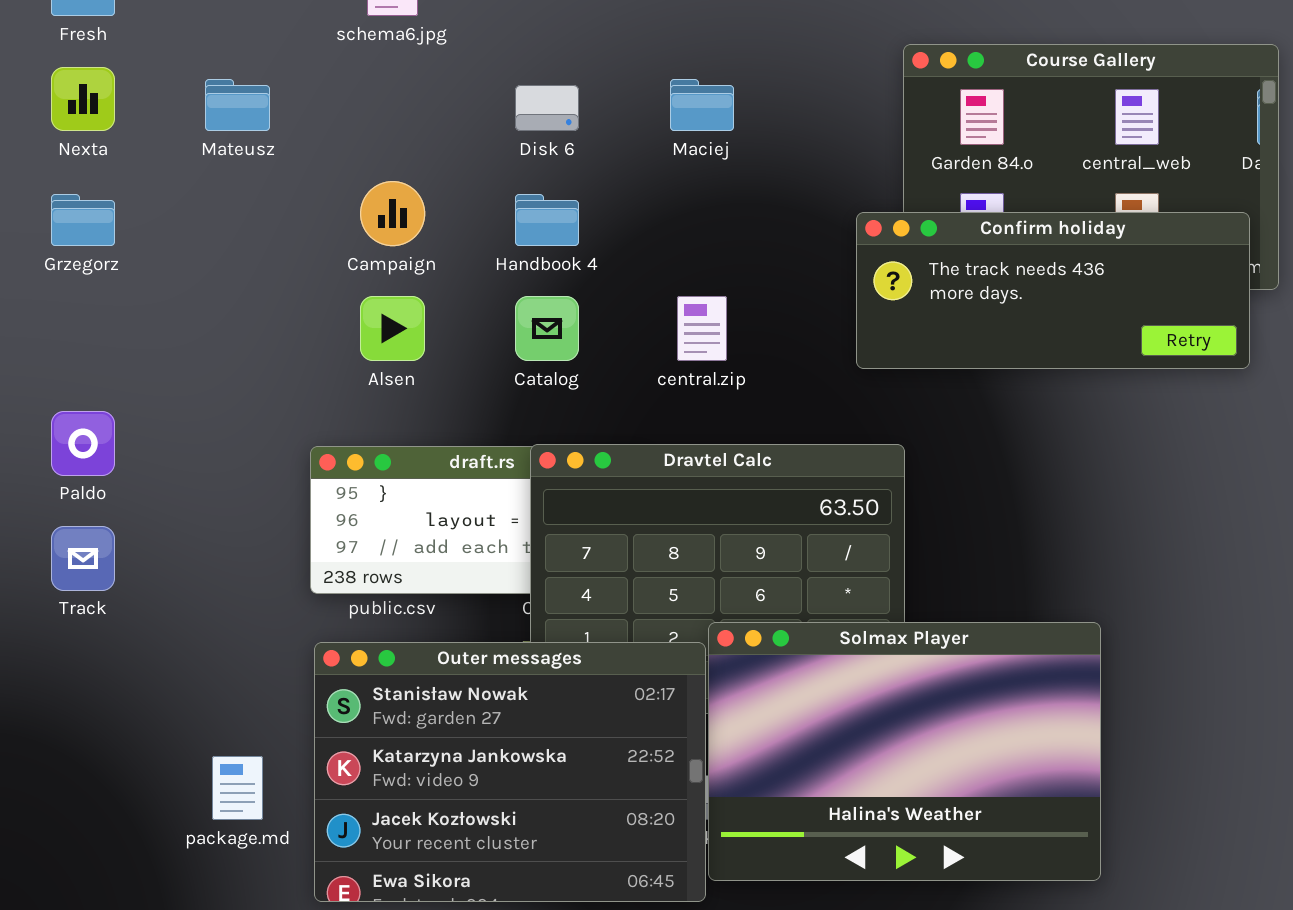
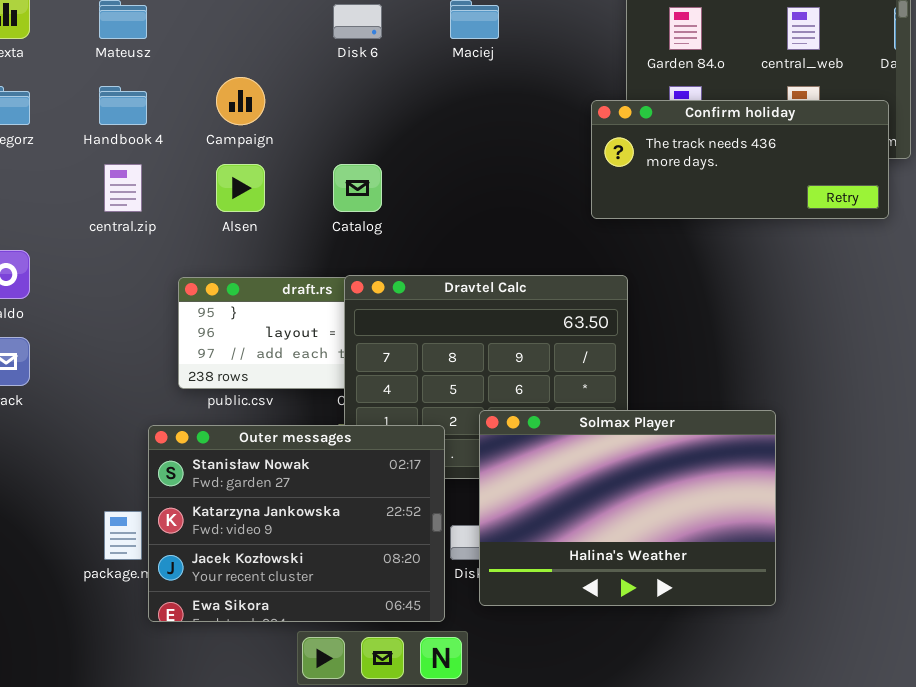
Handbook 4: [515,194,579,246] -> [99,86,147,125], moved
central.zip: [677,296,727,361] -> [104,164,142,212], moved
Outer messages: [314,642,706,902] -> [148,425,445,622], moved

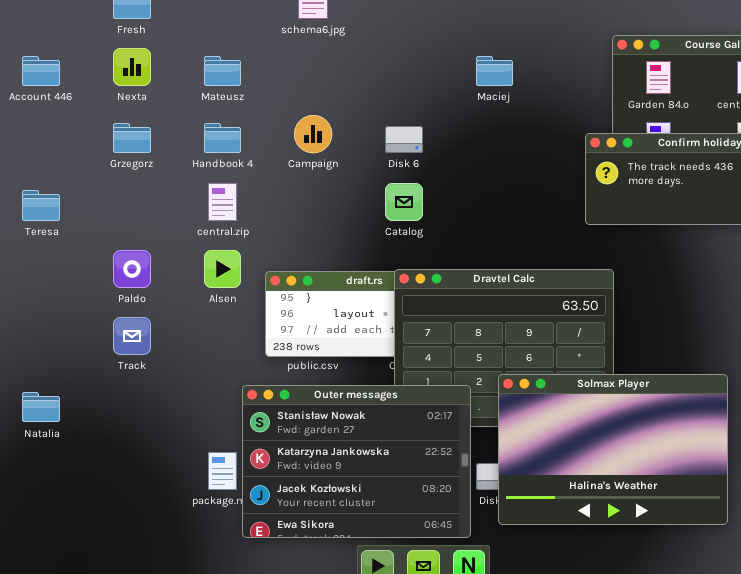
Disk 6: [333,4,382,39] -> [385,126,423,153], moved
Alsen: [216,164,265,212] -> [204,250,241,288], moved

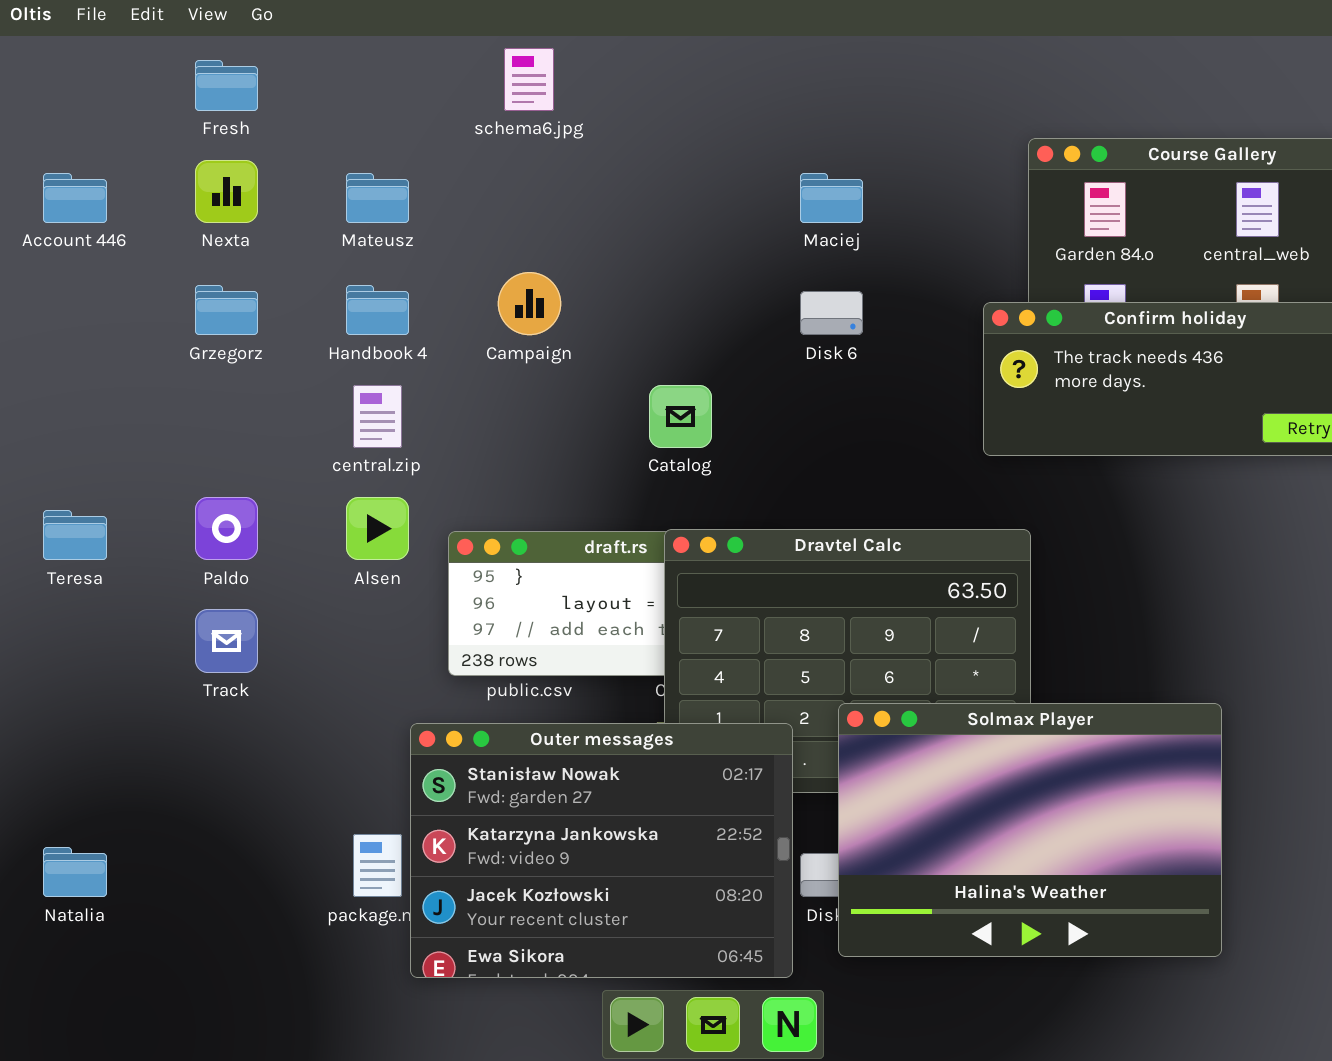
Disk 6: [385,126,423,153] -> [800,291,863,335], moved
Teresa: [22,190,60,221] -> [43,510,107,560], moved
Natalia: [22,392,60,422] -> [43,847,107,897], moved

